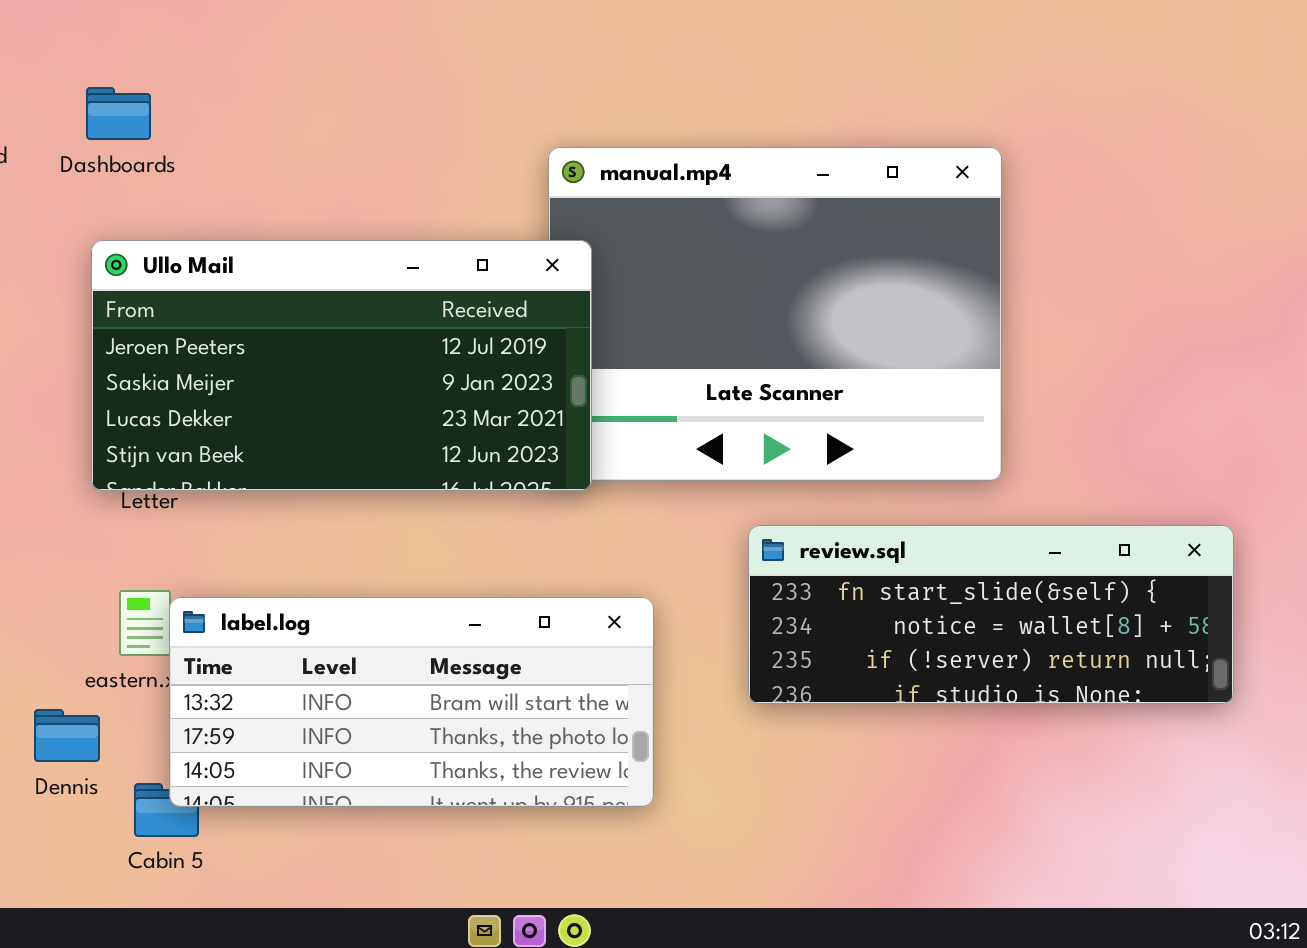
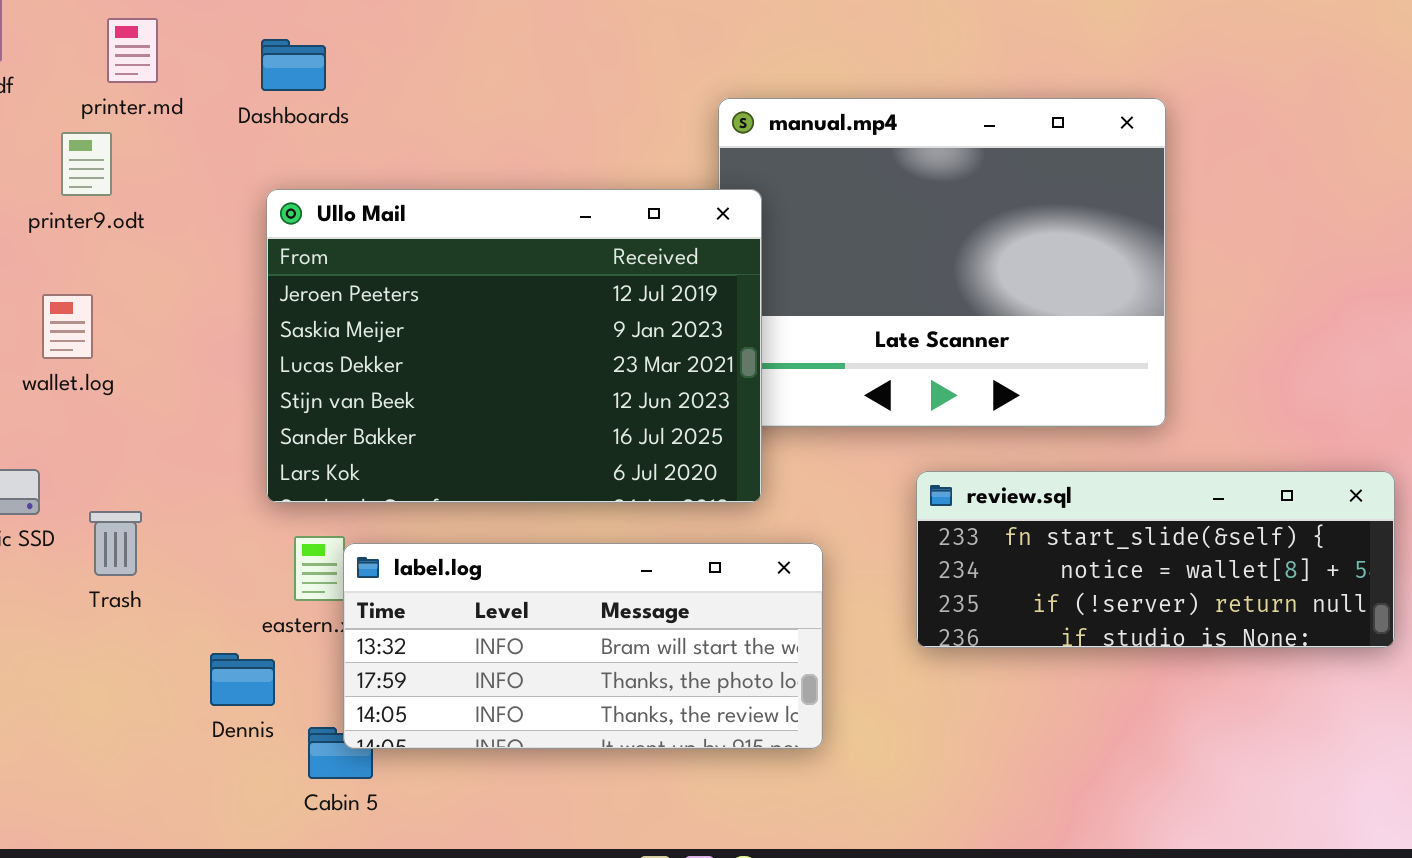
Ullo Mail: [91,240,592,491] -> [266,189,762,503], resized

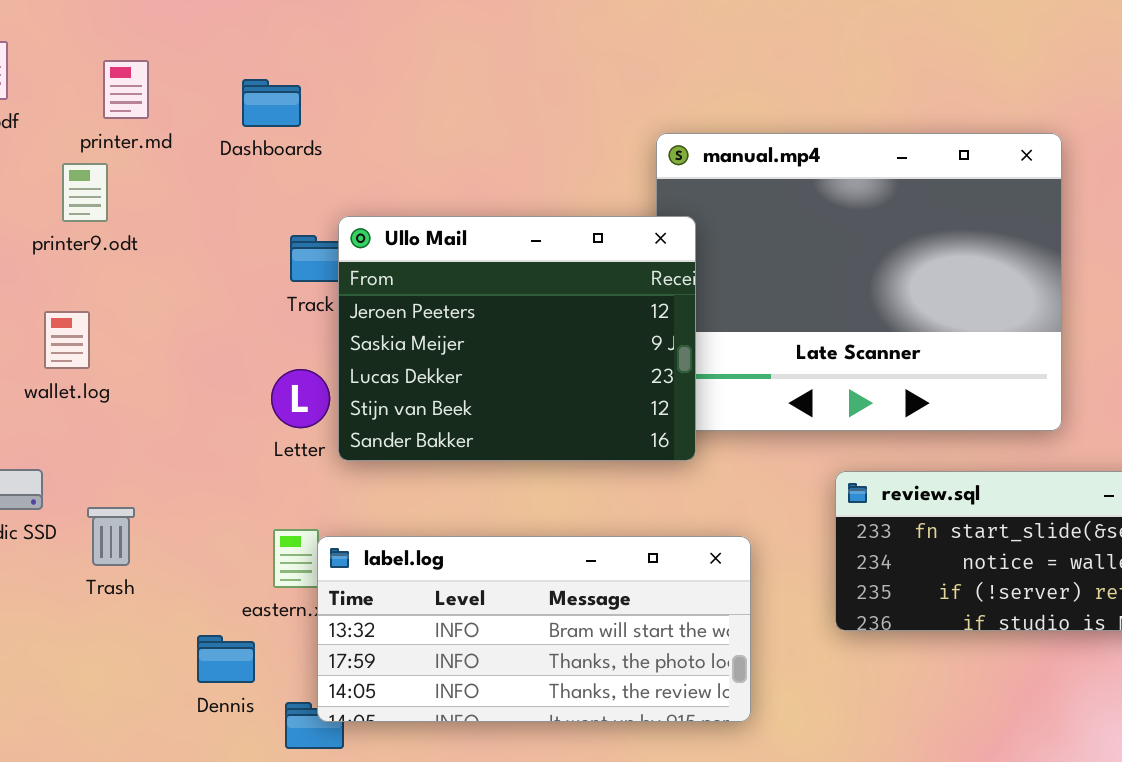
Ullo Mail: [266,189,762,503] -> [338,216,696,461], resized

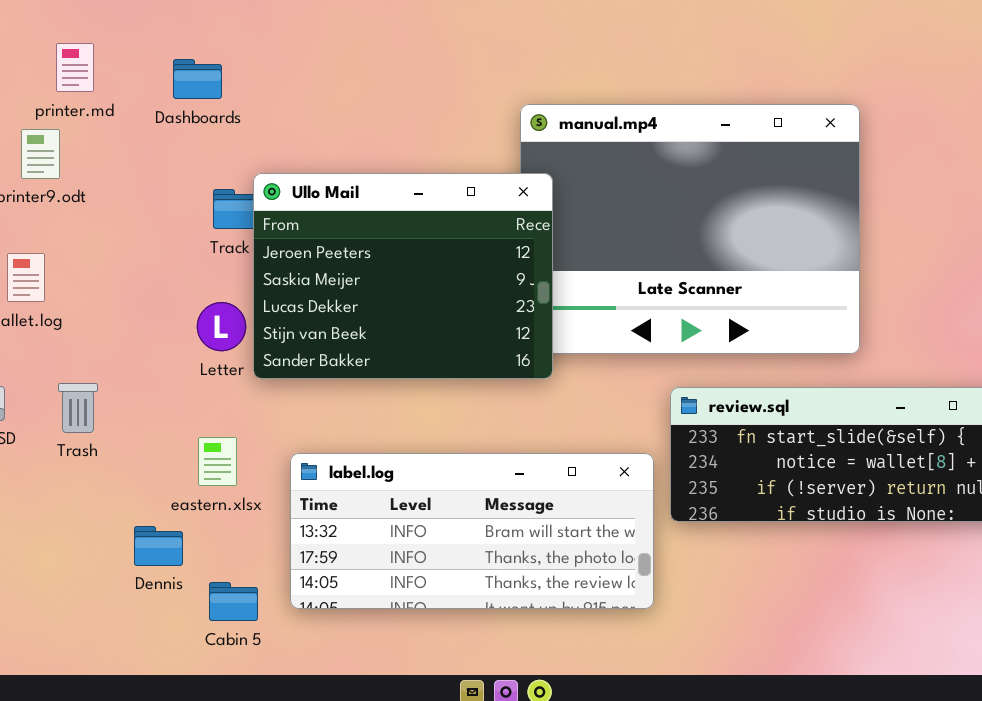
Trash: [87,507,135,566] -> [58,383,98,433], moved
label.log: [317,536,751,722] -> [290,453,654,609], moved

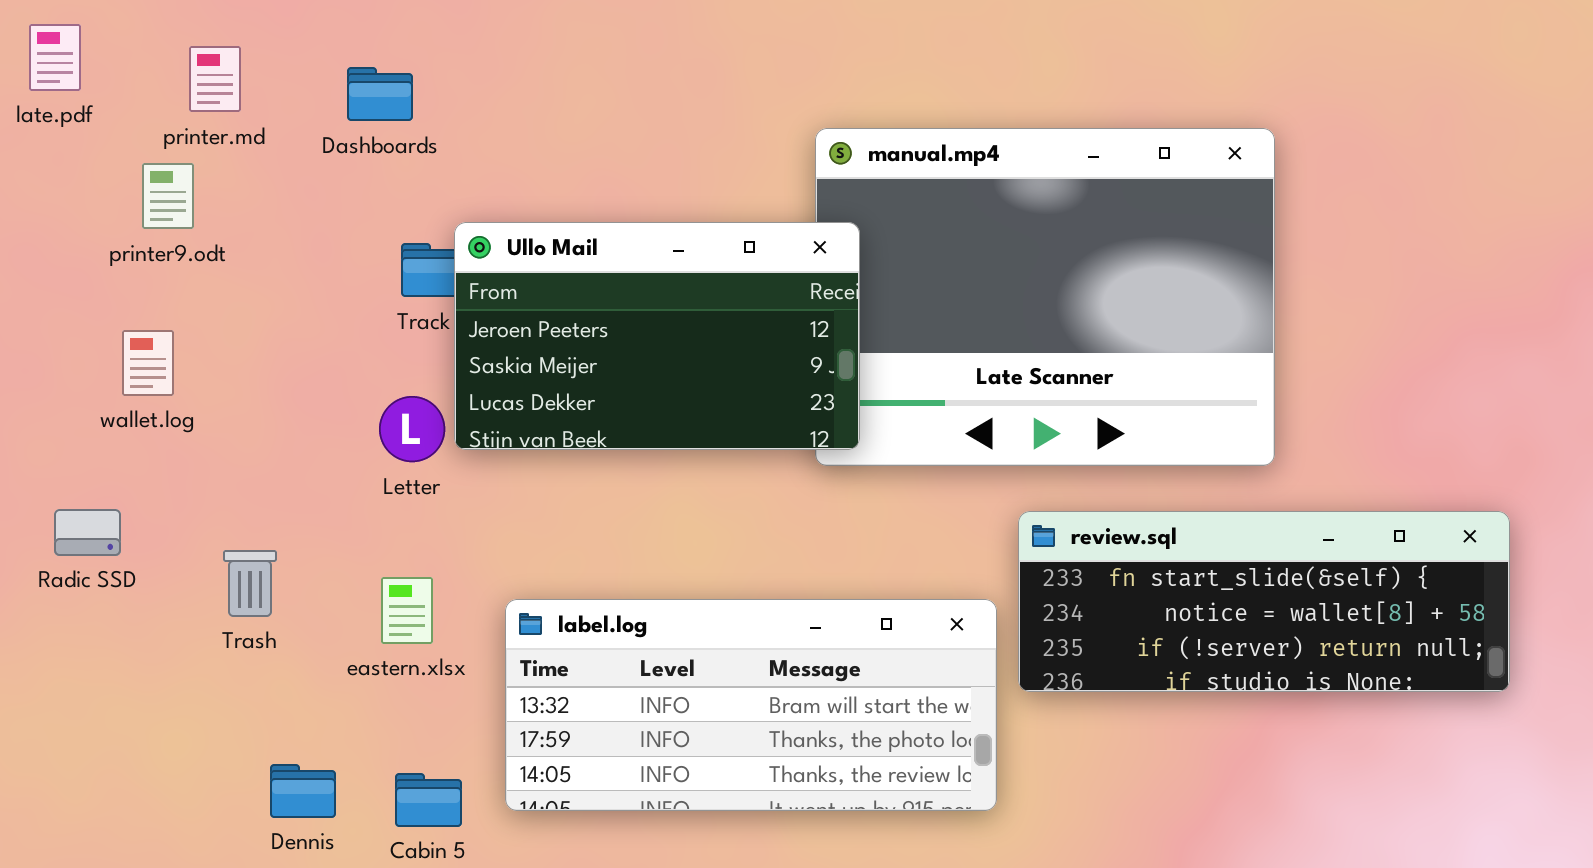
Ullo Mail: [253,173,553,379] -> [454,222,860,450], resized
Trash: [58,383,98,433] -> [223,550,277,617], moved
Dennis: [134,526,183,566] -> [270,764,336,818], moved

